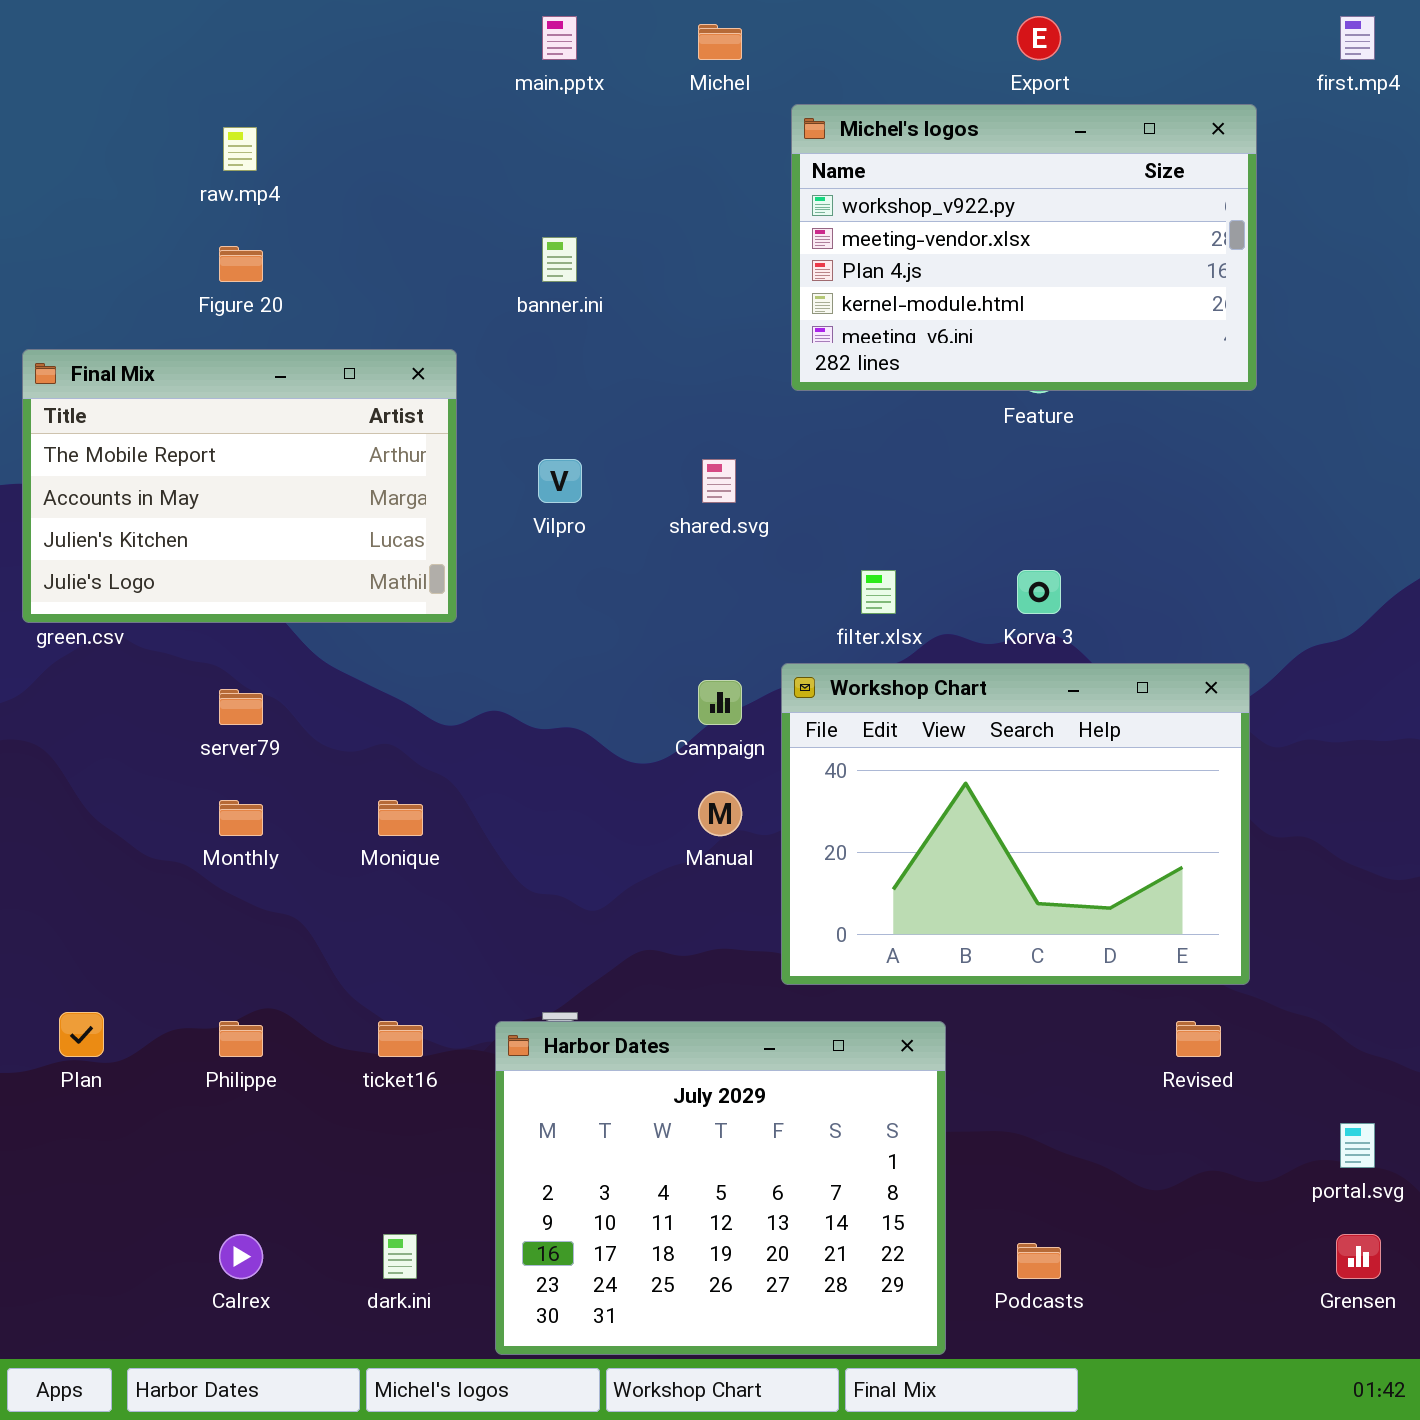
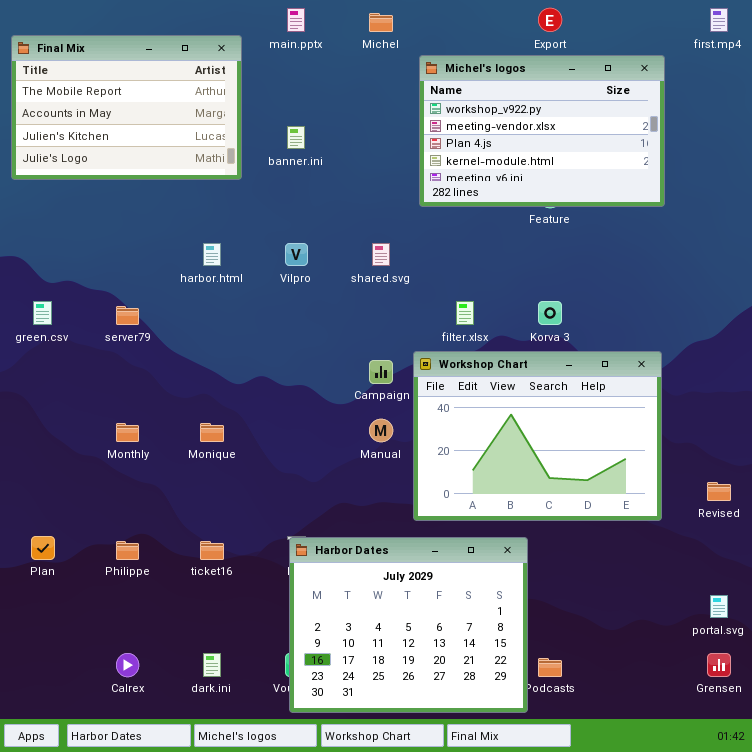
Final Mix: [22,349,457,623] -> [11,35,242,180], moved
server79: [219,689,263,725] -> [116,306,139,325], moved
Harbor Dates: [495,1021,946,1355] -> [289,537,528,713], moved
Revised: [1176,1021,1221,1057] -> [707,482,731,501], moved

